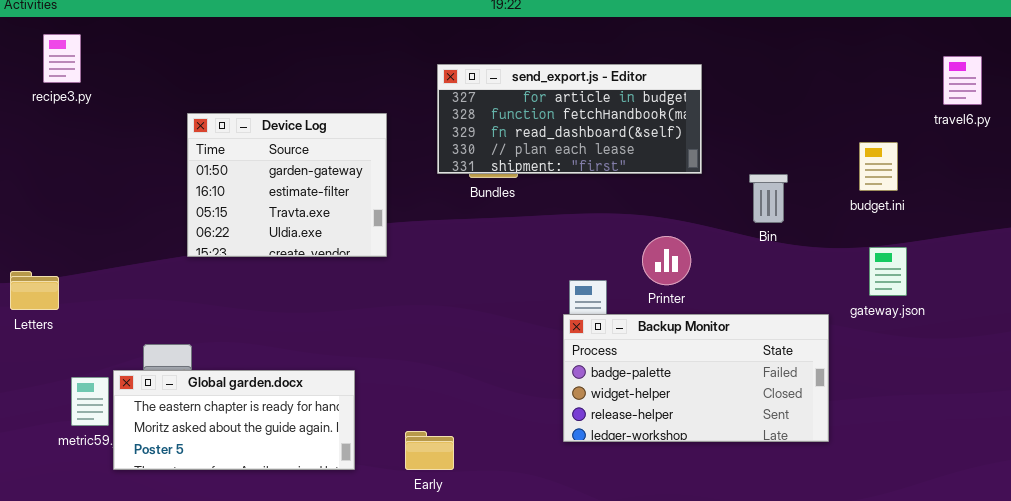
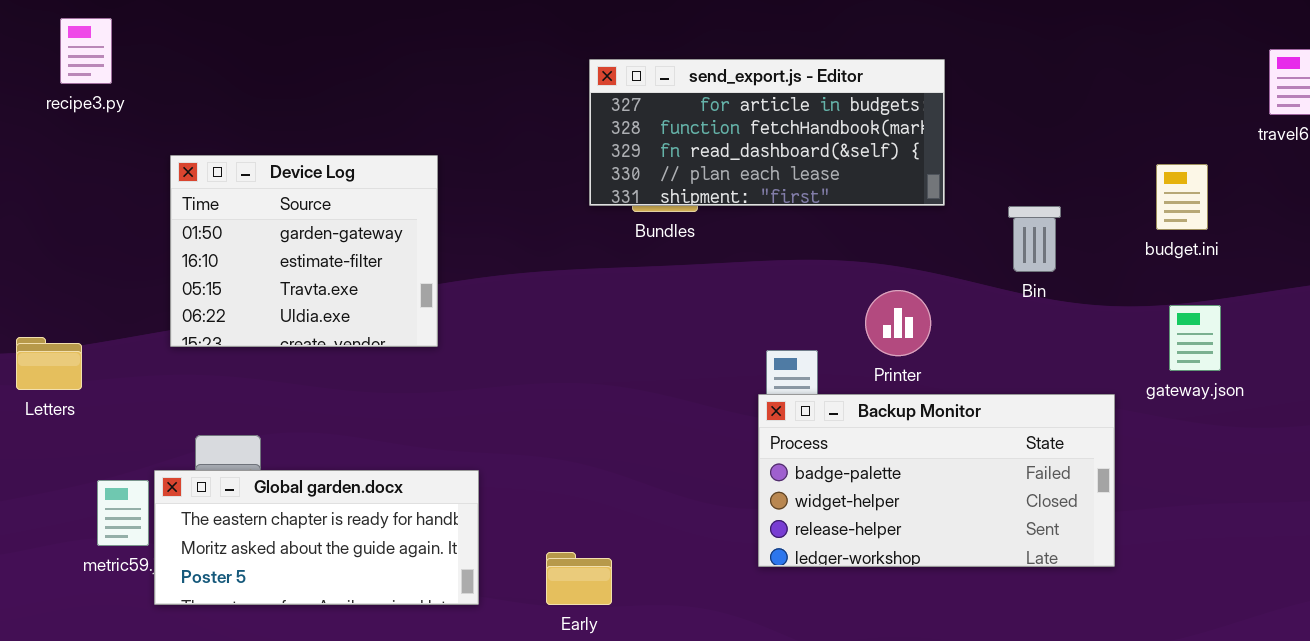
Device Log: [187,113,387,257] -> [170,155,438,347], moved

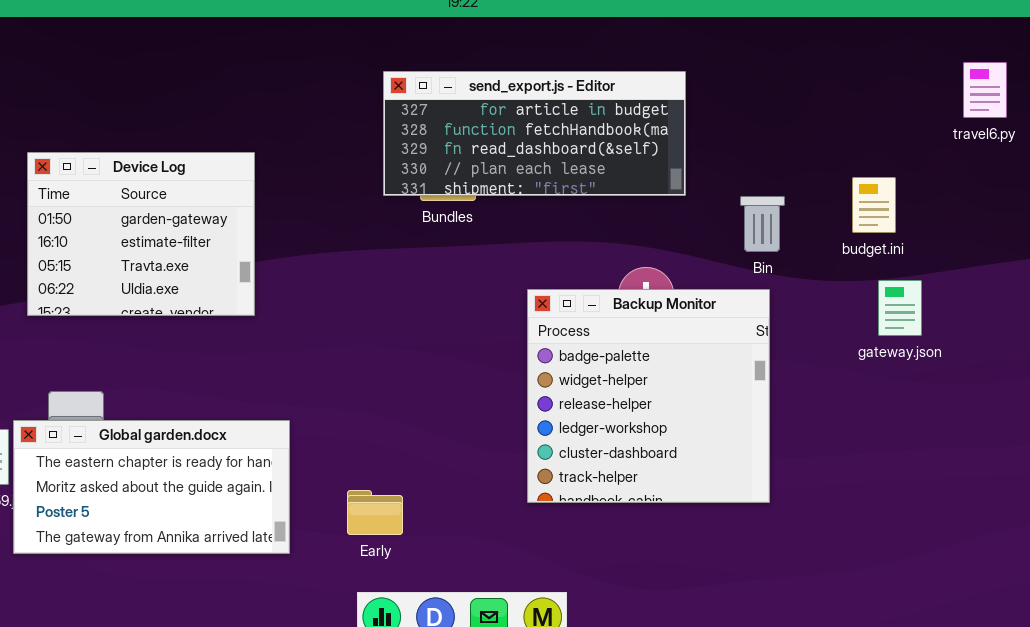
budget.ini: [1156,164,1208,230] -> [852,177,896,233], moved
Backup Monitor: [758,394,1115,567] -> [527,289,770,503], resized
Global garden.docx: [154,470,479,605] -> [13,420,290,554], resized

